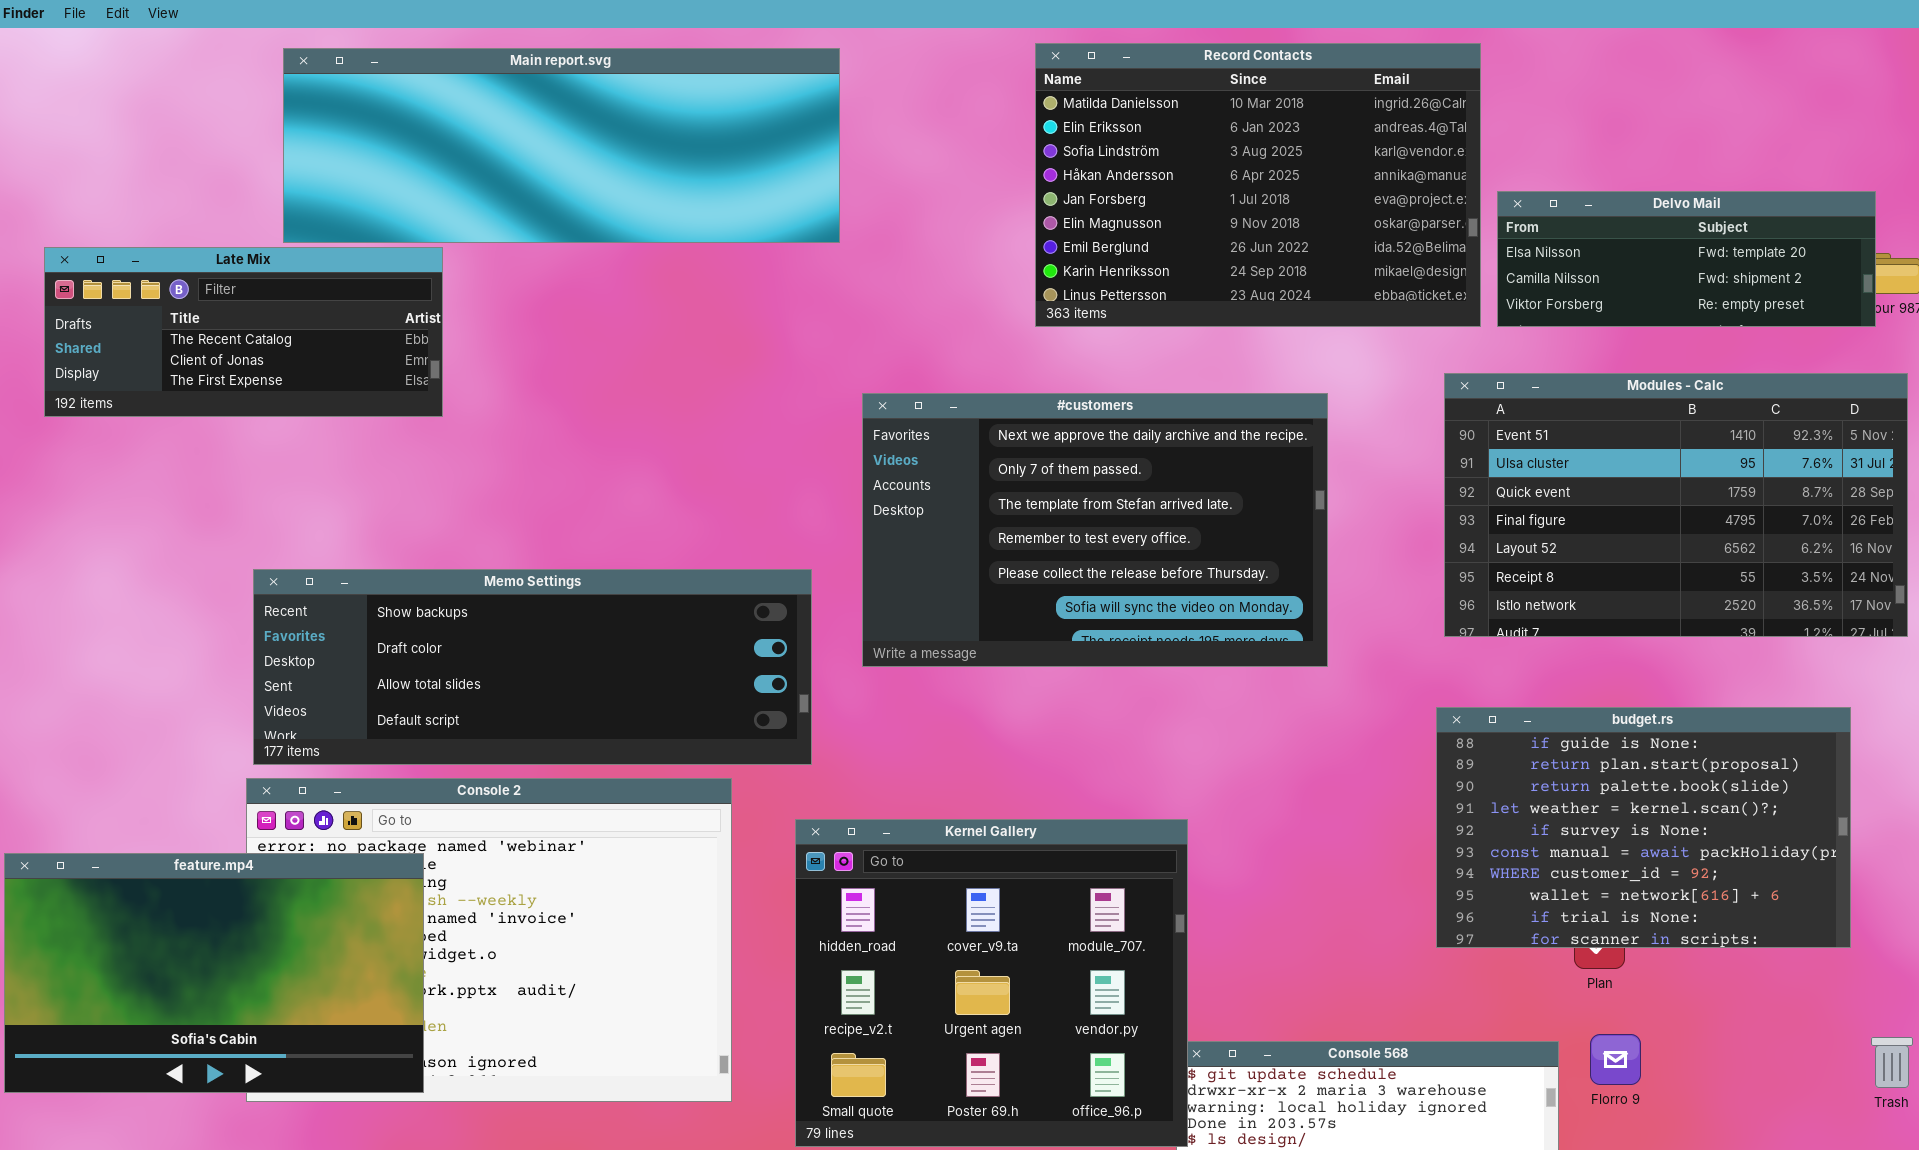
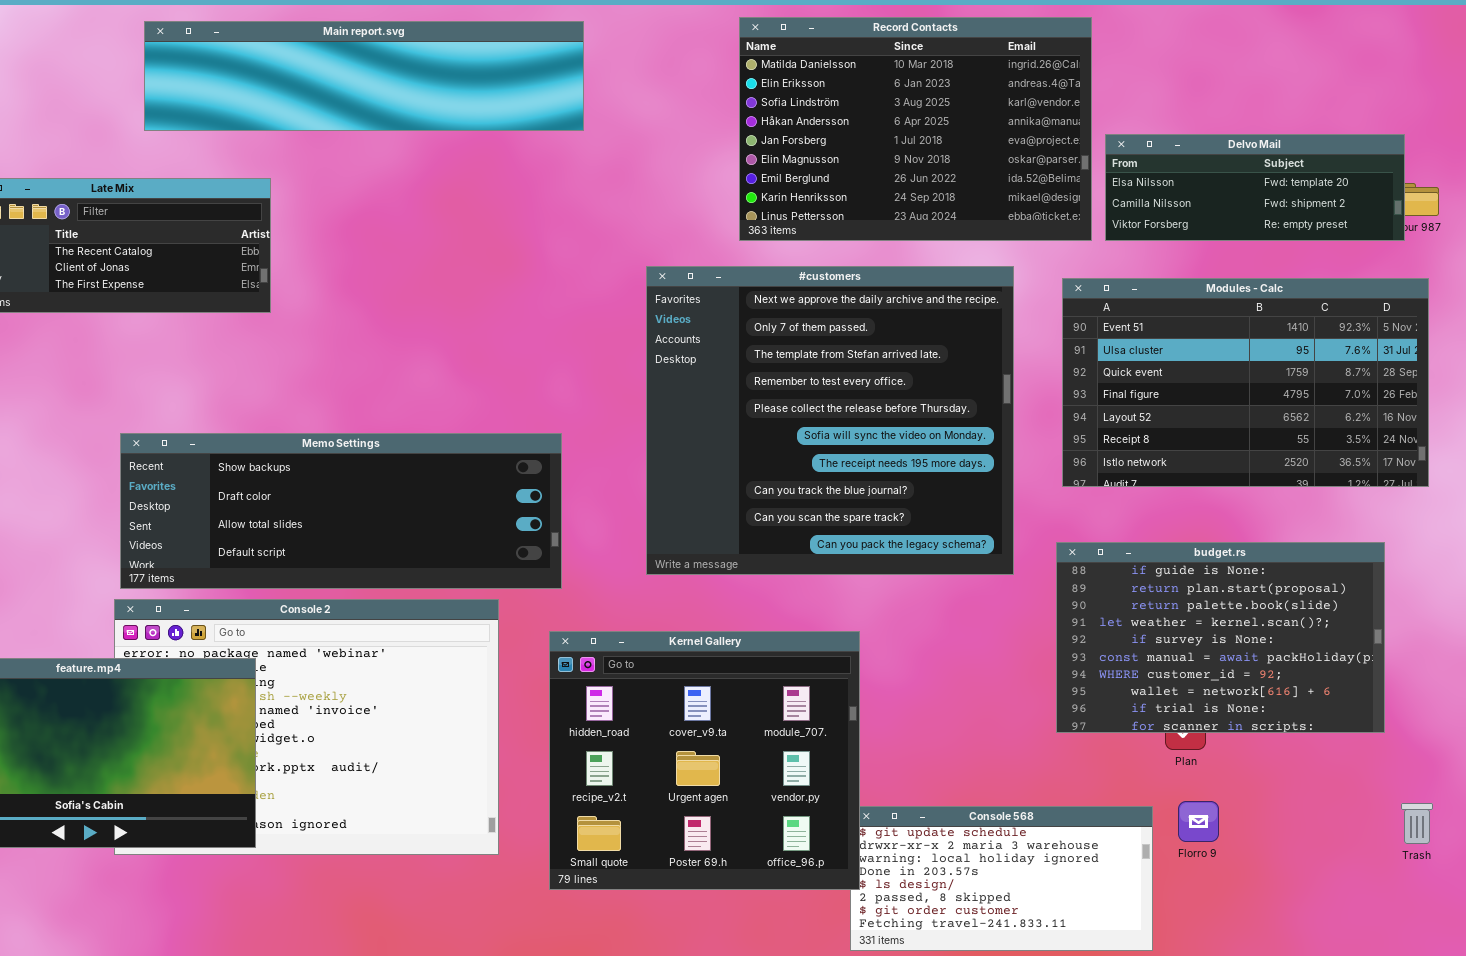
Main report.svg: [283,48,840,243] -> [144,21,584,131], resized
#customers: [862,393,1328,667] -> [646,266,1014,575], moved, resized

